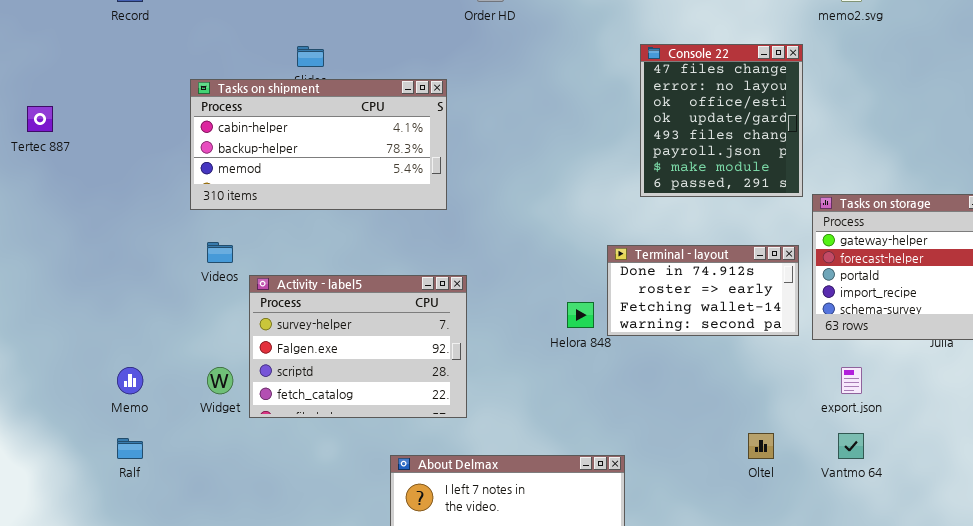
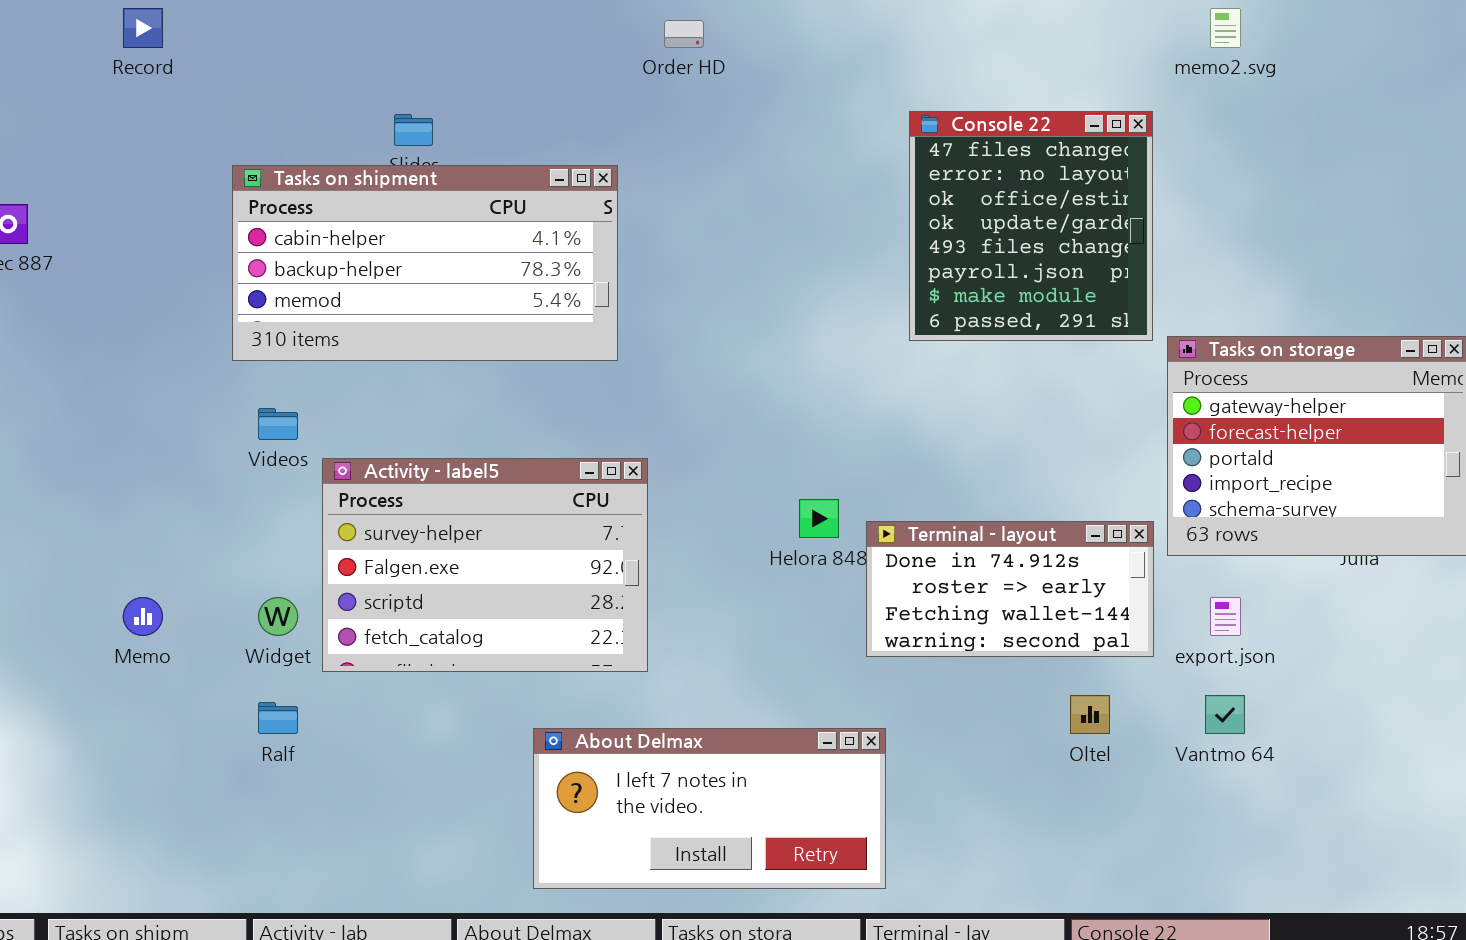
Terminal - layout: [607,245,799,336] -> [866,521,1154,657], moved
Ralf: [117,438,143,459] -> [258,702,298,734], moved

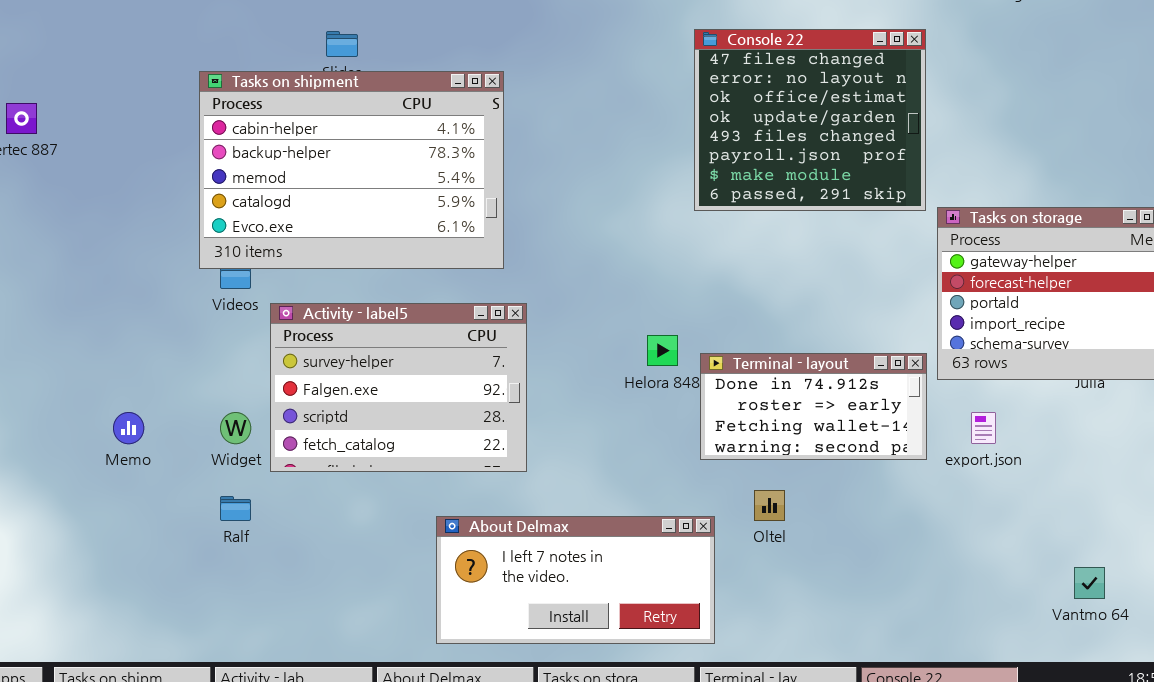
Console 22: [909,111,1153,341] -> [694,29,926,211], resized
Tasks on shipment: [232,165,618,361] -> [199,71,504,269], resized
Oltel: [1070,695,1110,734] -> [754,490,785,521], moved
Vantmo 64: [1205,695,1245,734] -> [1074,567,1105,599], moved

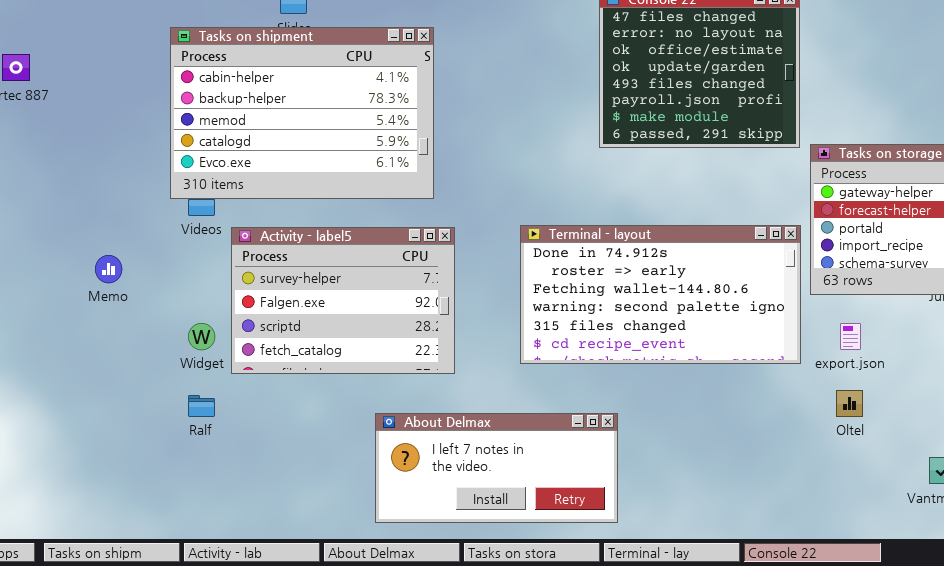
Terminal - layout: [700,353,927,460] -> [520,225,801,364], resized
Memo: [113,412,144,444] -> [95,255,122,283], moved
Oltel: [754,490,785,521] -> [836,390,863,417], moved

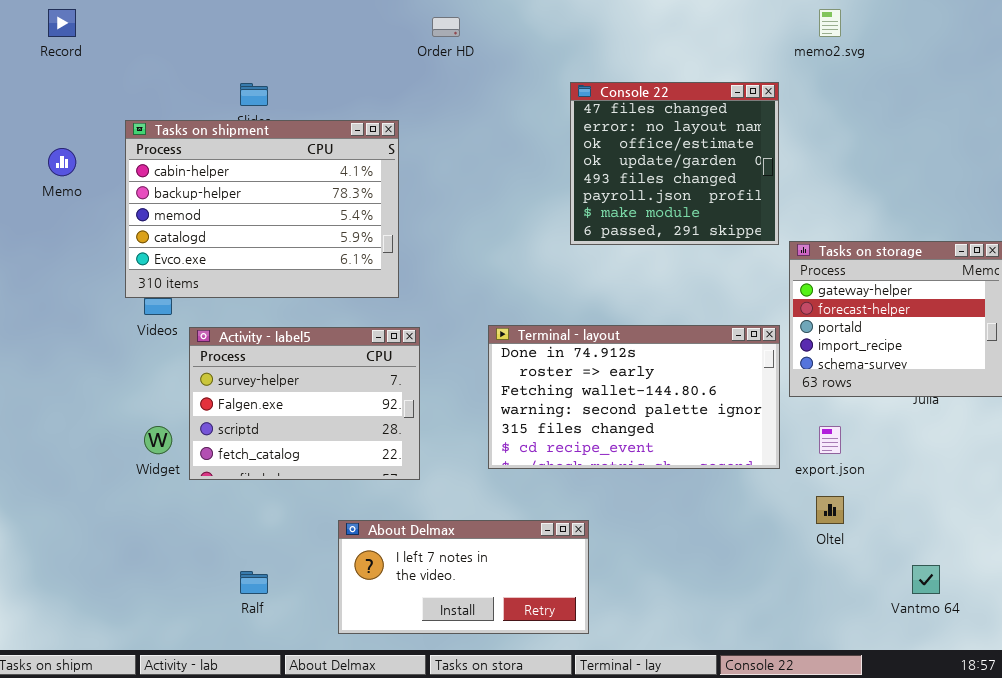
Memo: [95,255,122,283] -> [48,148,76,176], moved
Ralf: [188,395,215,417] -> [240,571,268,594], moved

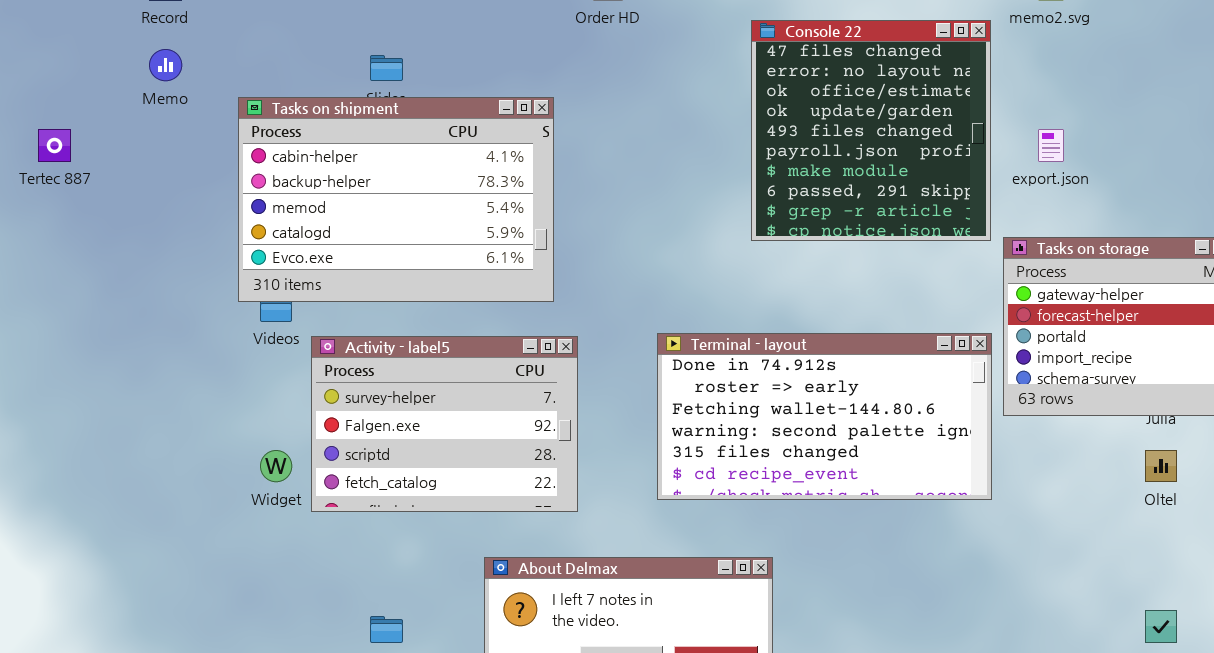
Console 22: [570,82,779,245] -> [751,20,991,241], resized
Memo: [48,148,76,176] -> [149,49,182,81], moved
export.json: [819,426,841,454] -> [1038,129,1064,162], moved
Oltel: [816,496,844,524] -> [1145,450,1177,482], moved

